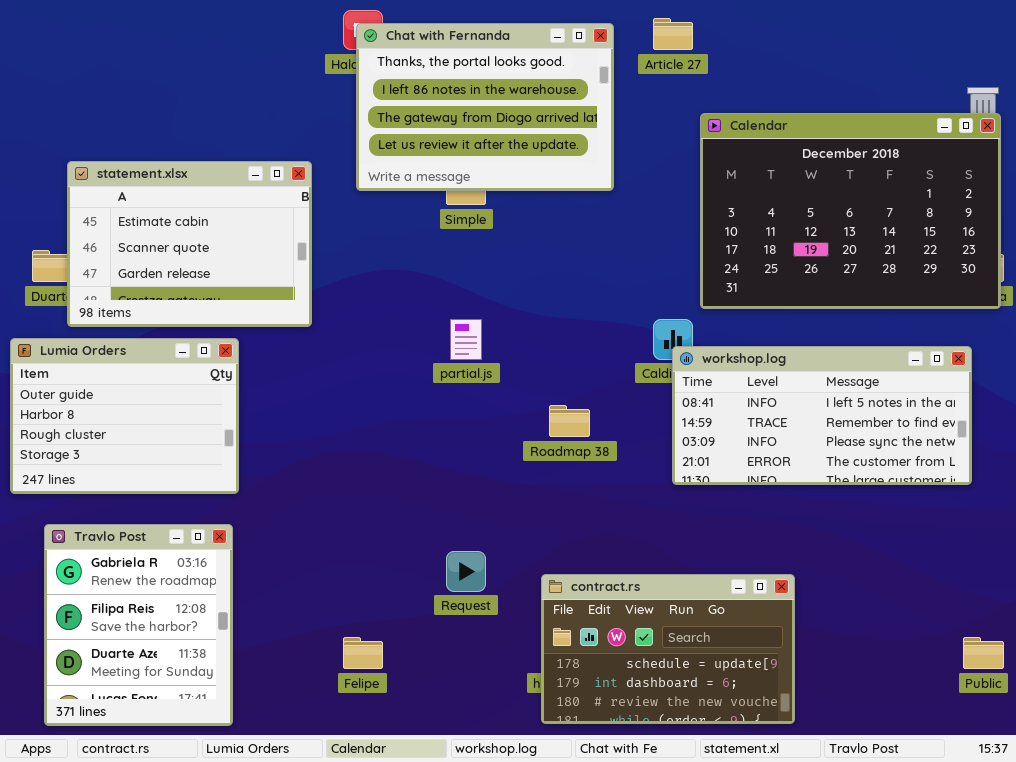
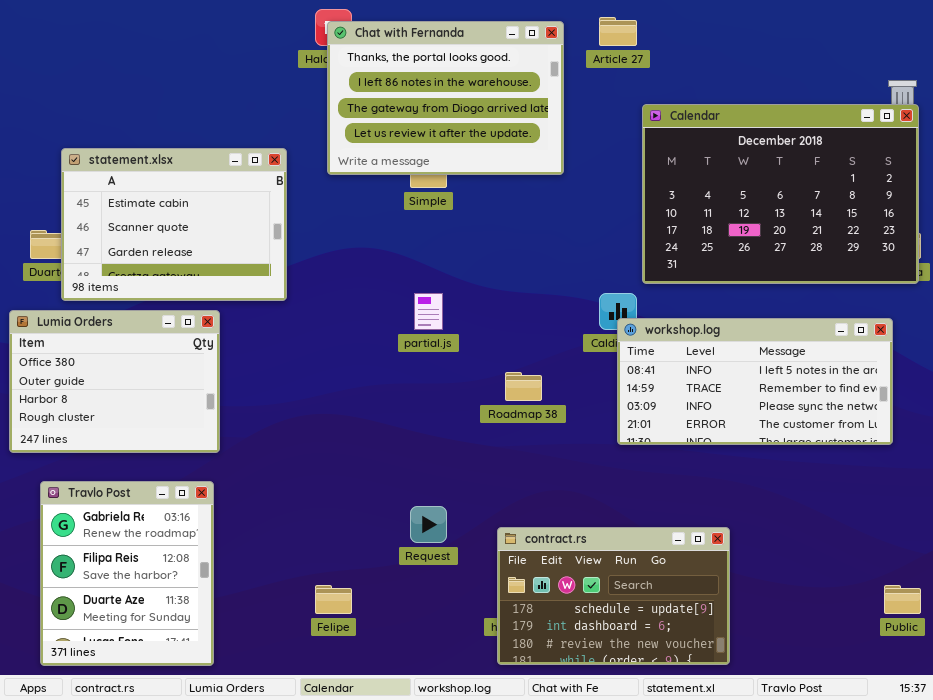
Lumia Orders: [10,338,239,494] -> [9,310,220,453], scrolled up 1 row

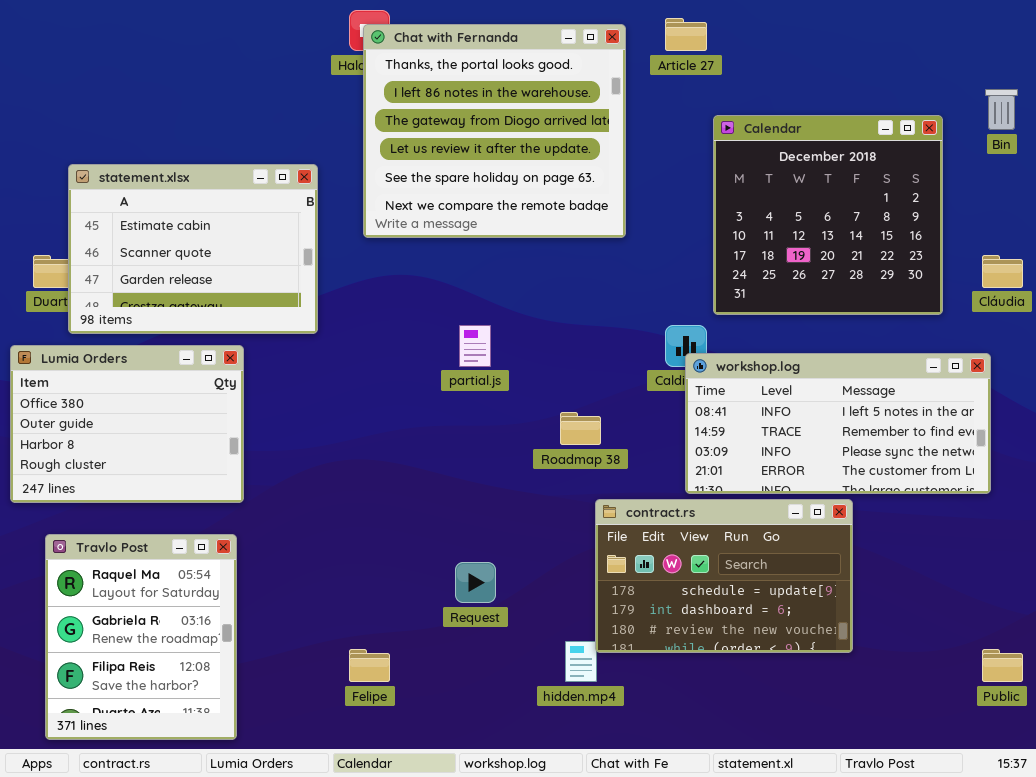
Chat with Fernanda: [327,21,564,175] -> [363,24,626,238], resized
Calendar: [642,104,919,284] -> [713,115,943,315], resized
Travlo Post: [40,481,214,666] -> [45,534,237,740], scrolled up 1 row
contract.rs: [497,527,730,665] -> [595,499,853,653], moved

